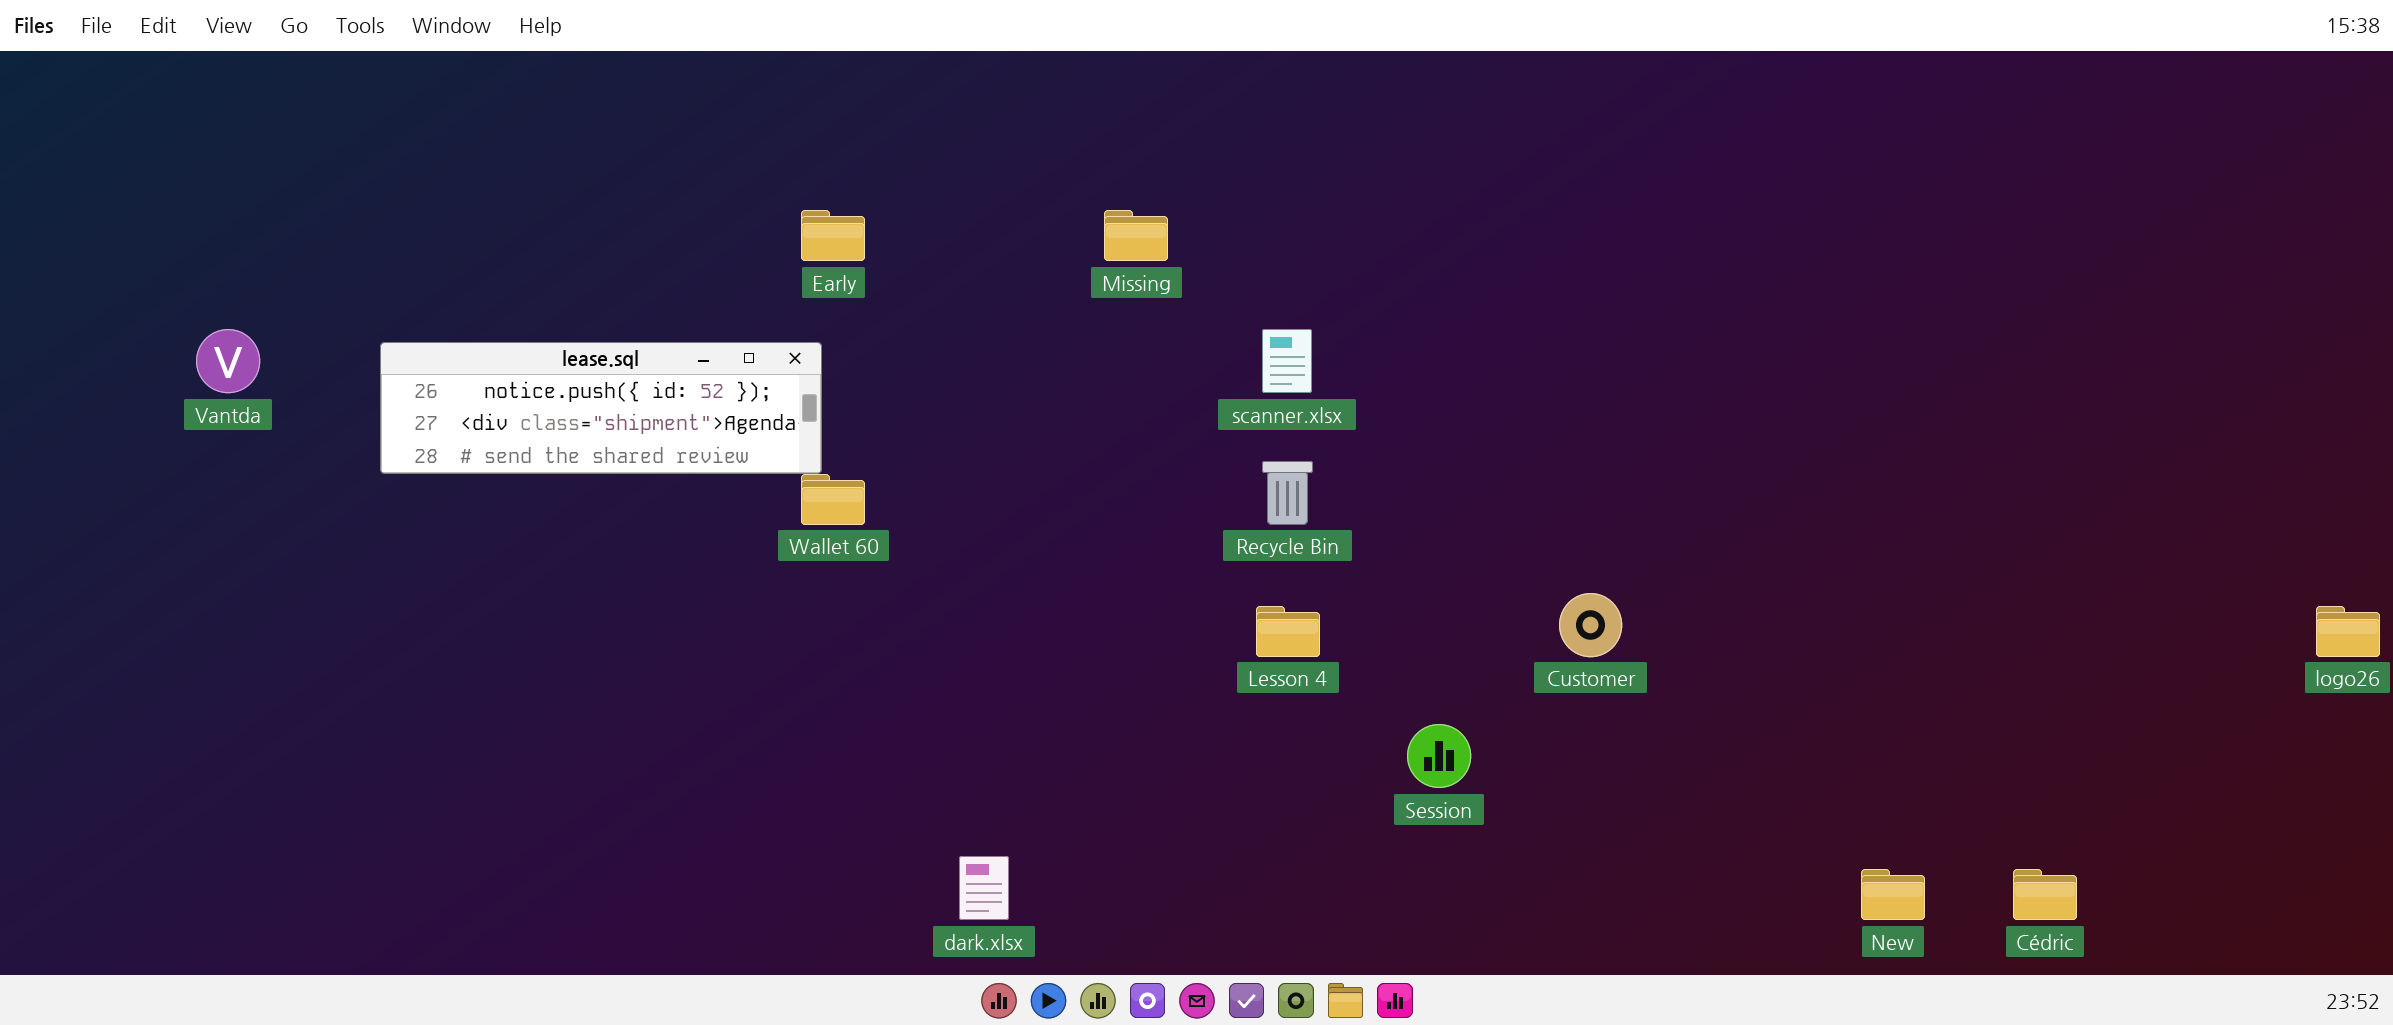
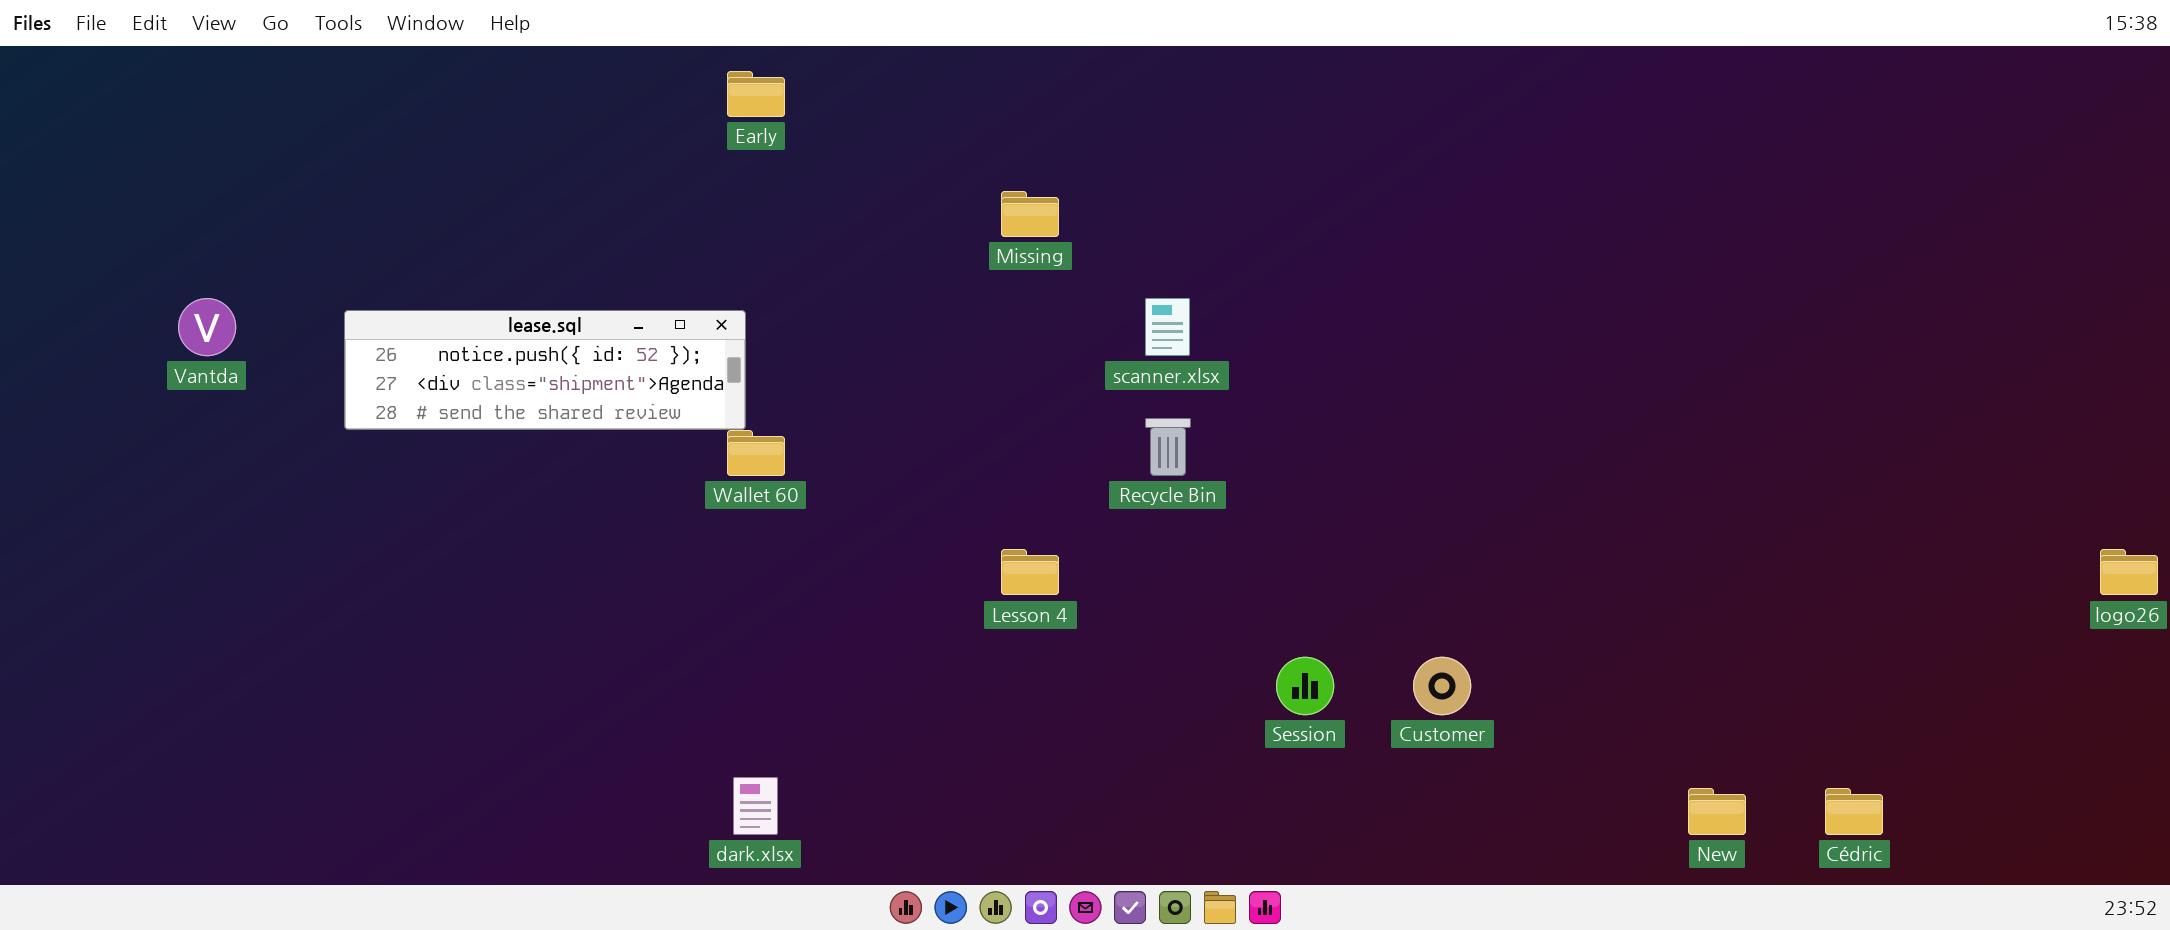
Early: [801,210,865,261] -> [727,71,785,117], moved
Customer: [1559,593,1622,657] -> [1413,657,1471,715], moved
Lesson 4: [1256,606,1320,657] -> [1001,549,1059,595], moved
dark.xlsx: [959,856,1009,920] -> [733,777,778,835], moved

